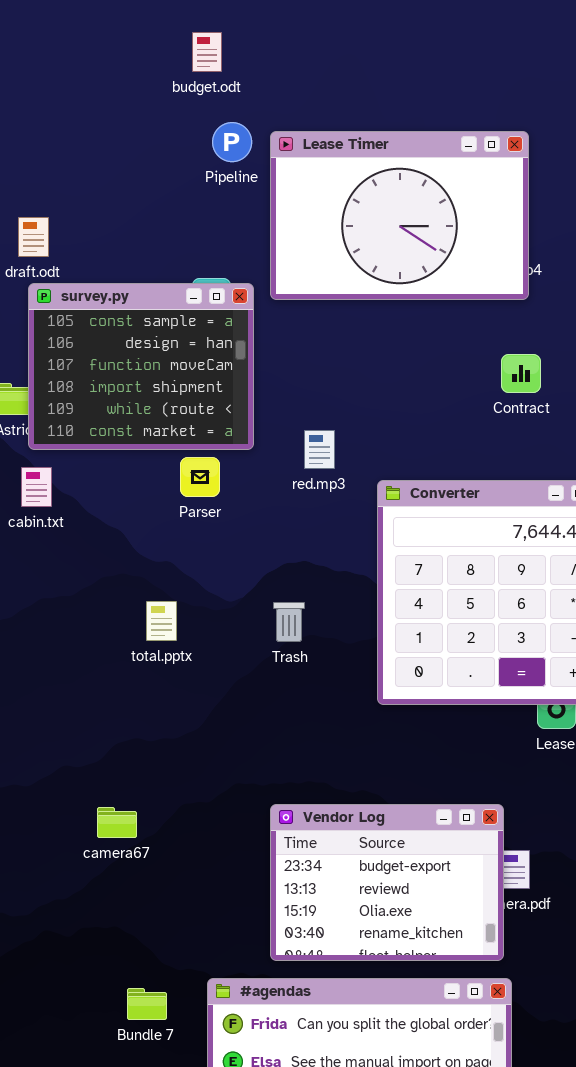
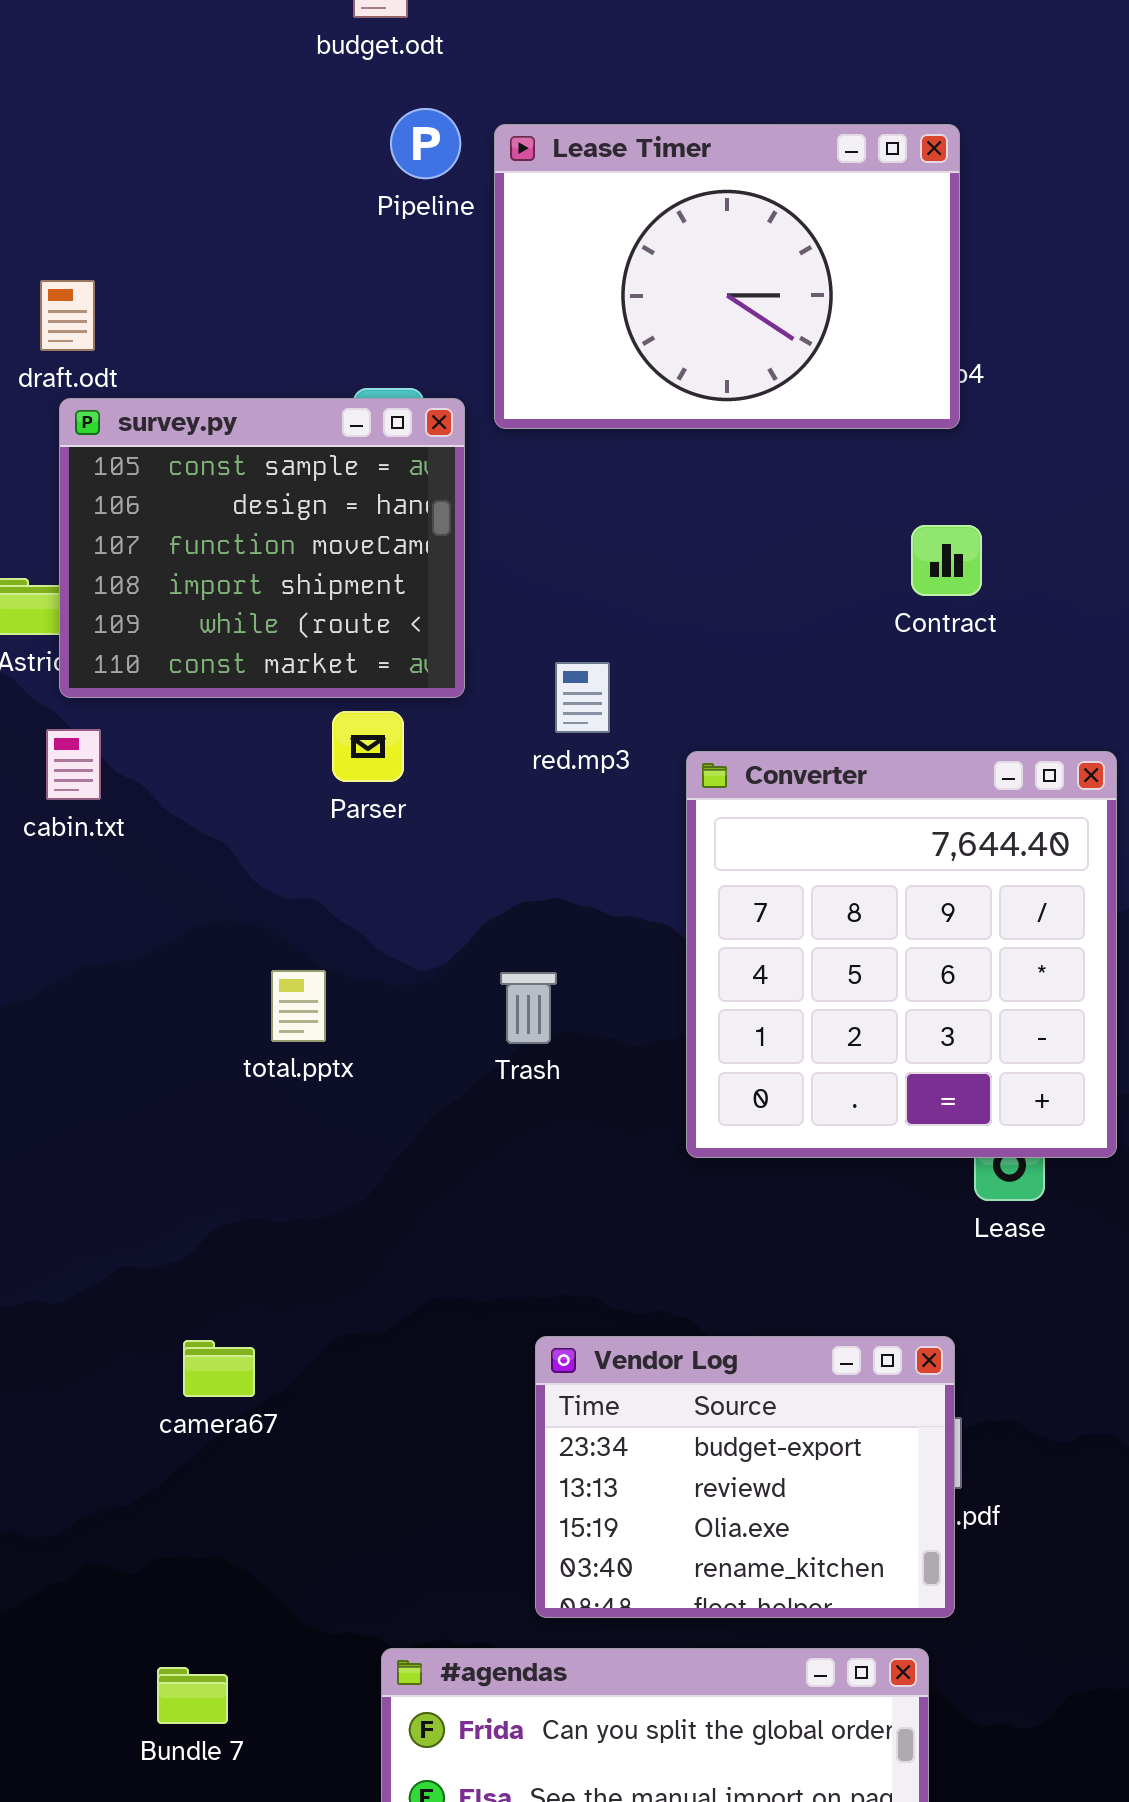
Vendor Log: [270,804,504,961] -> [535,1336,955,1618], moved
Bundle 7: [127,988,167,1020] -> [157,1667,228,1724], moved

